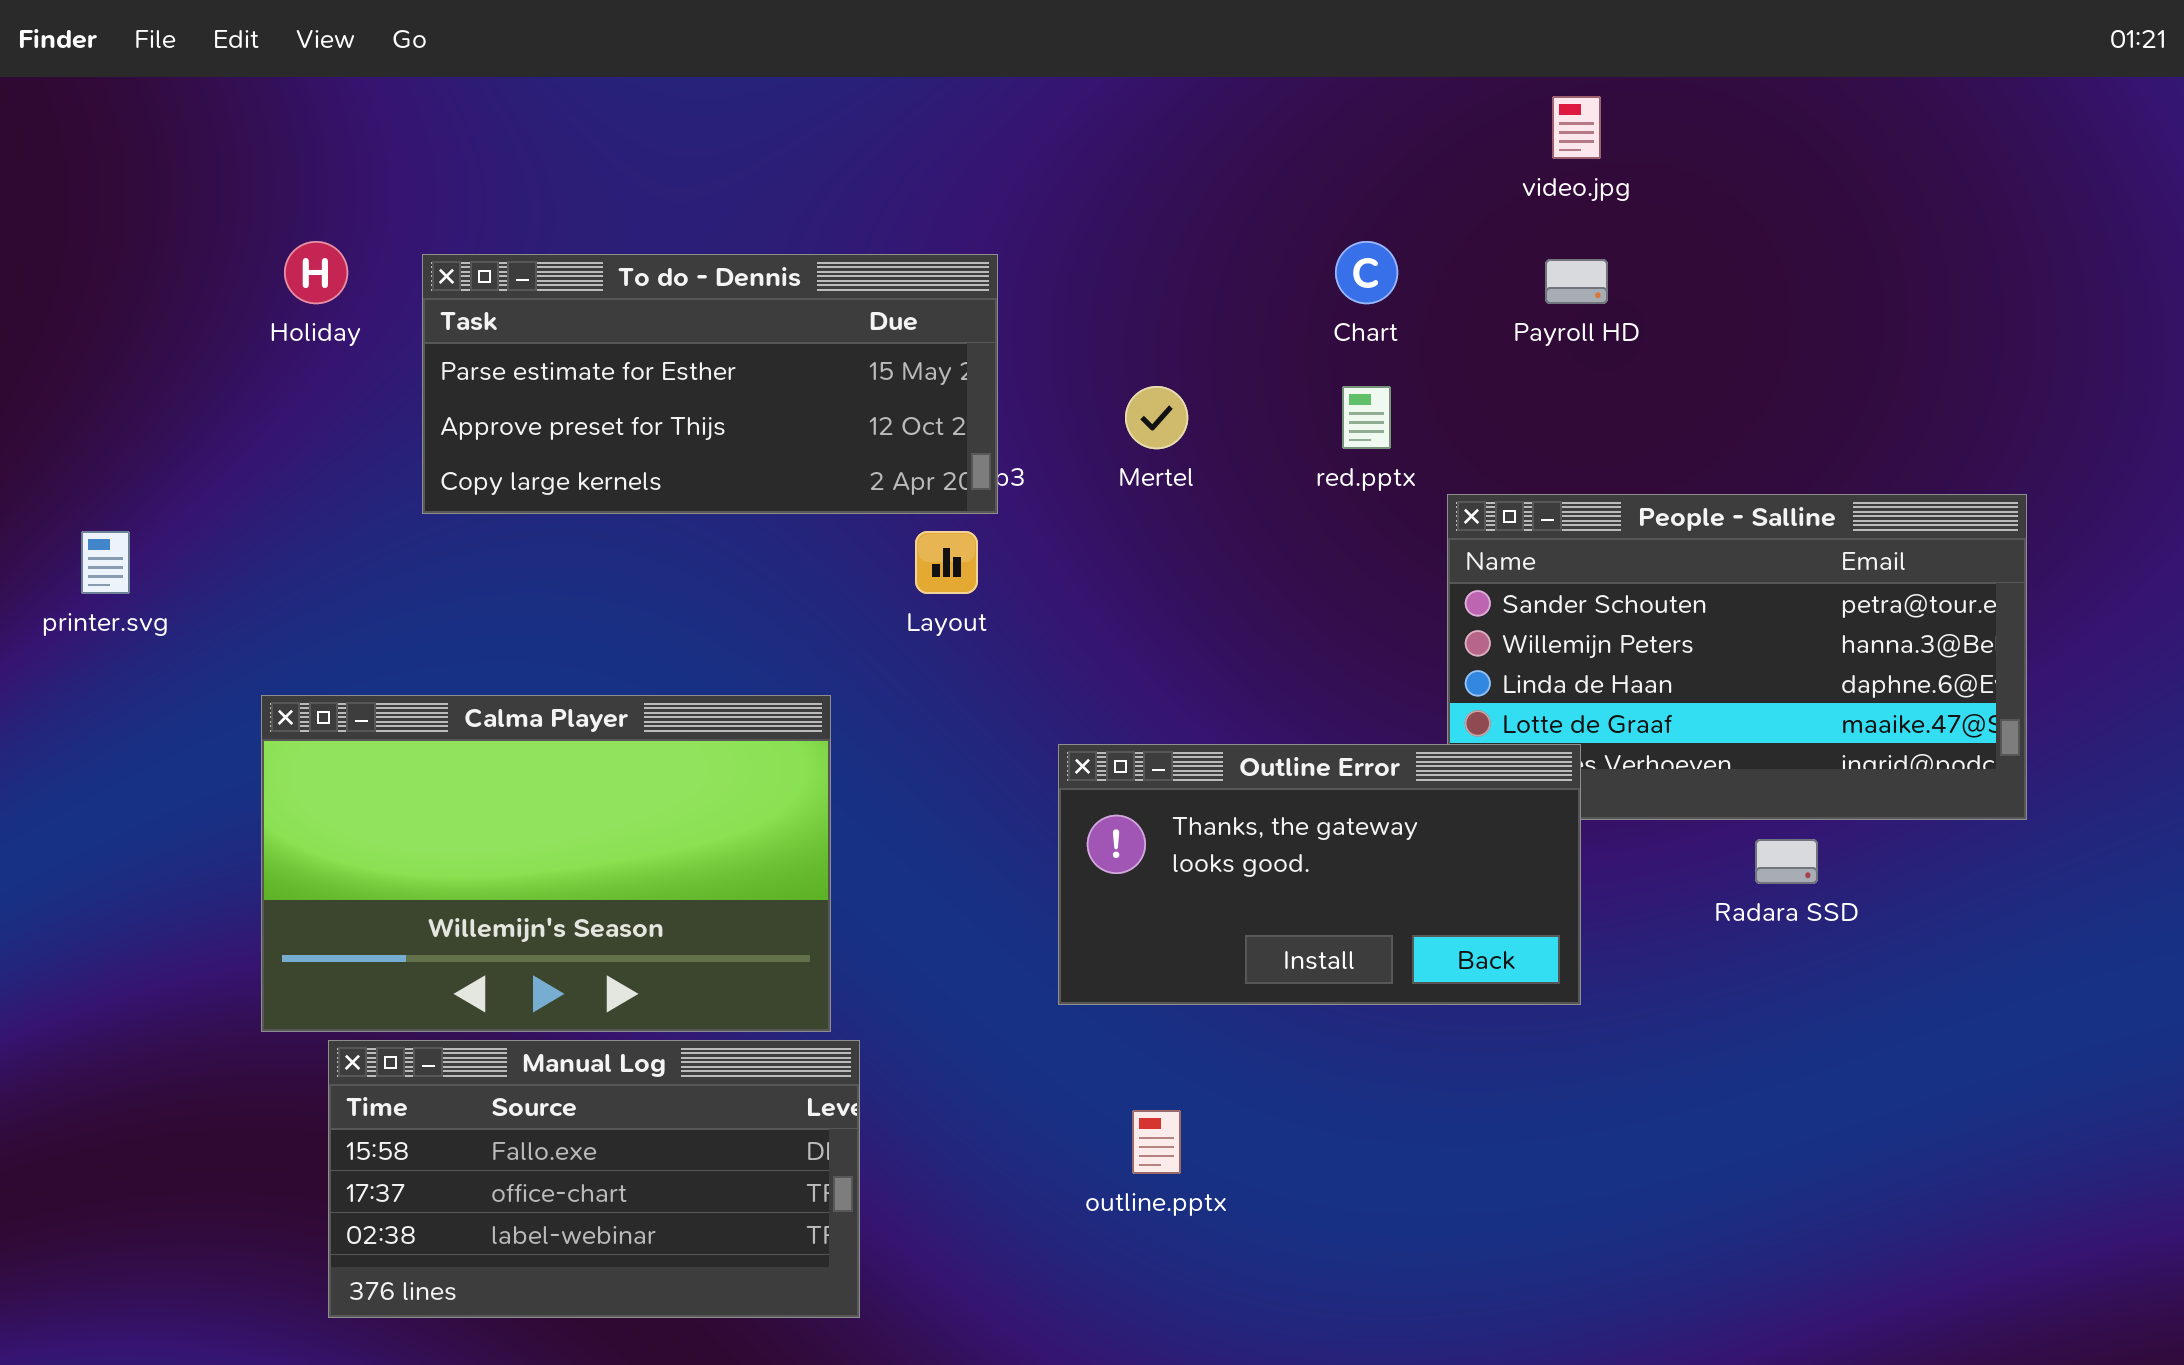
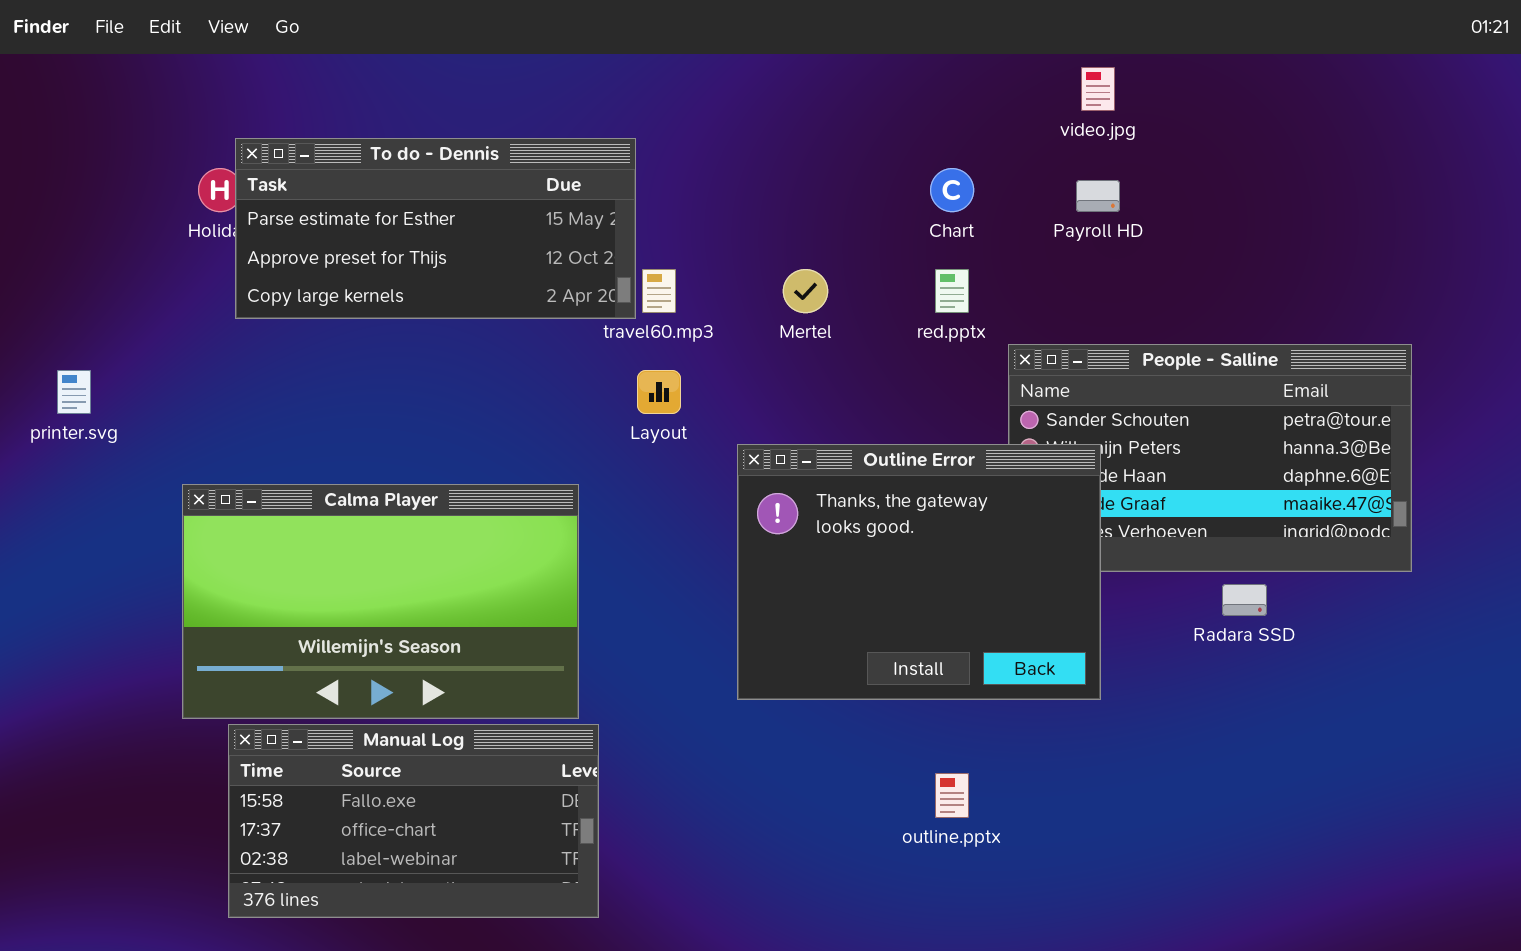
To do - Dennis: [422,254,998,514] -> [235,138,636,319], moved
Outline Error: [1058,744,1581,1005] -> [737,444,1101,700], resized
outline.pptx: [1132,1110,1181,1174] -> [935,773,969,818], moved

